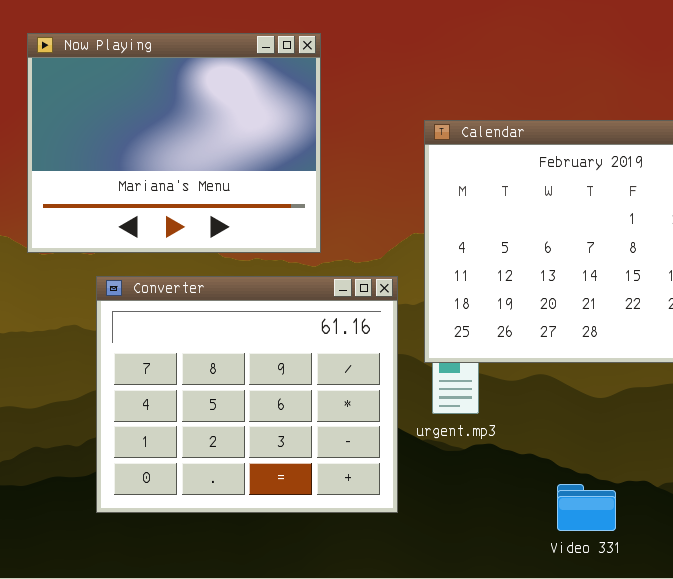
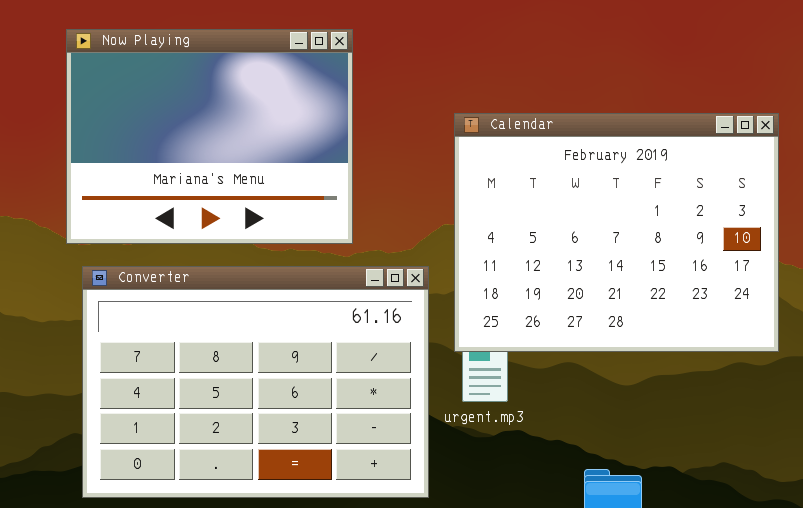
Converter: [96,276,398,513] -> [82,266,429,498], resized

